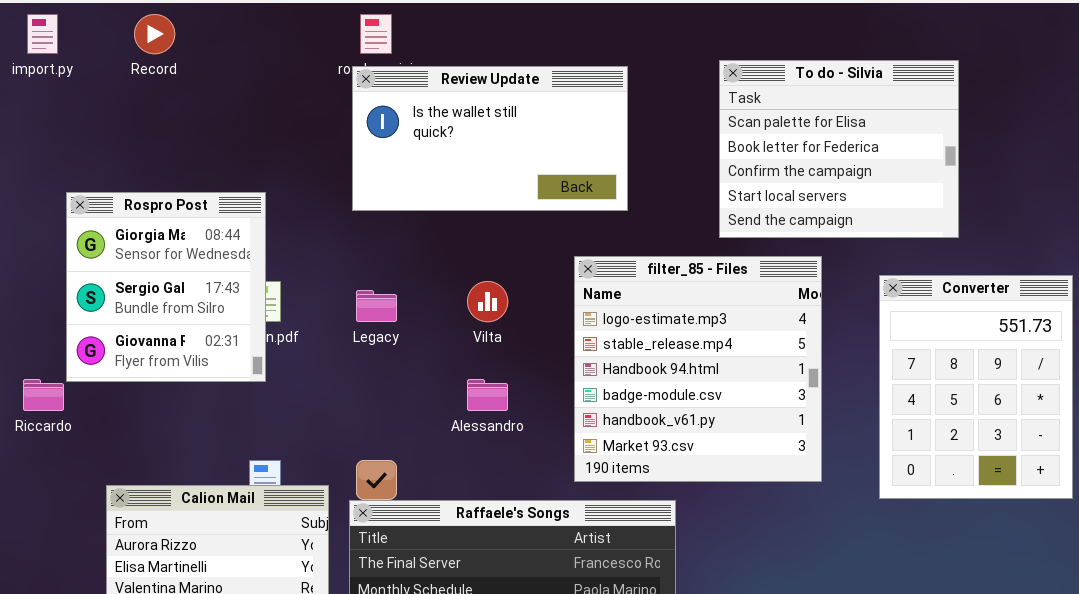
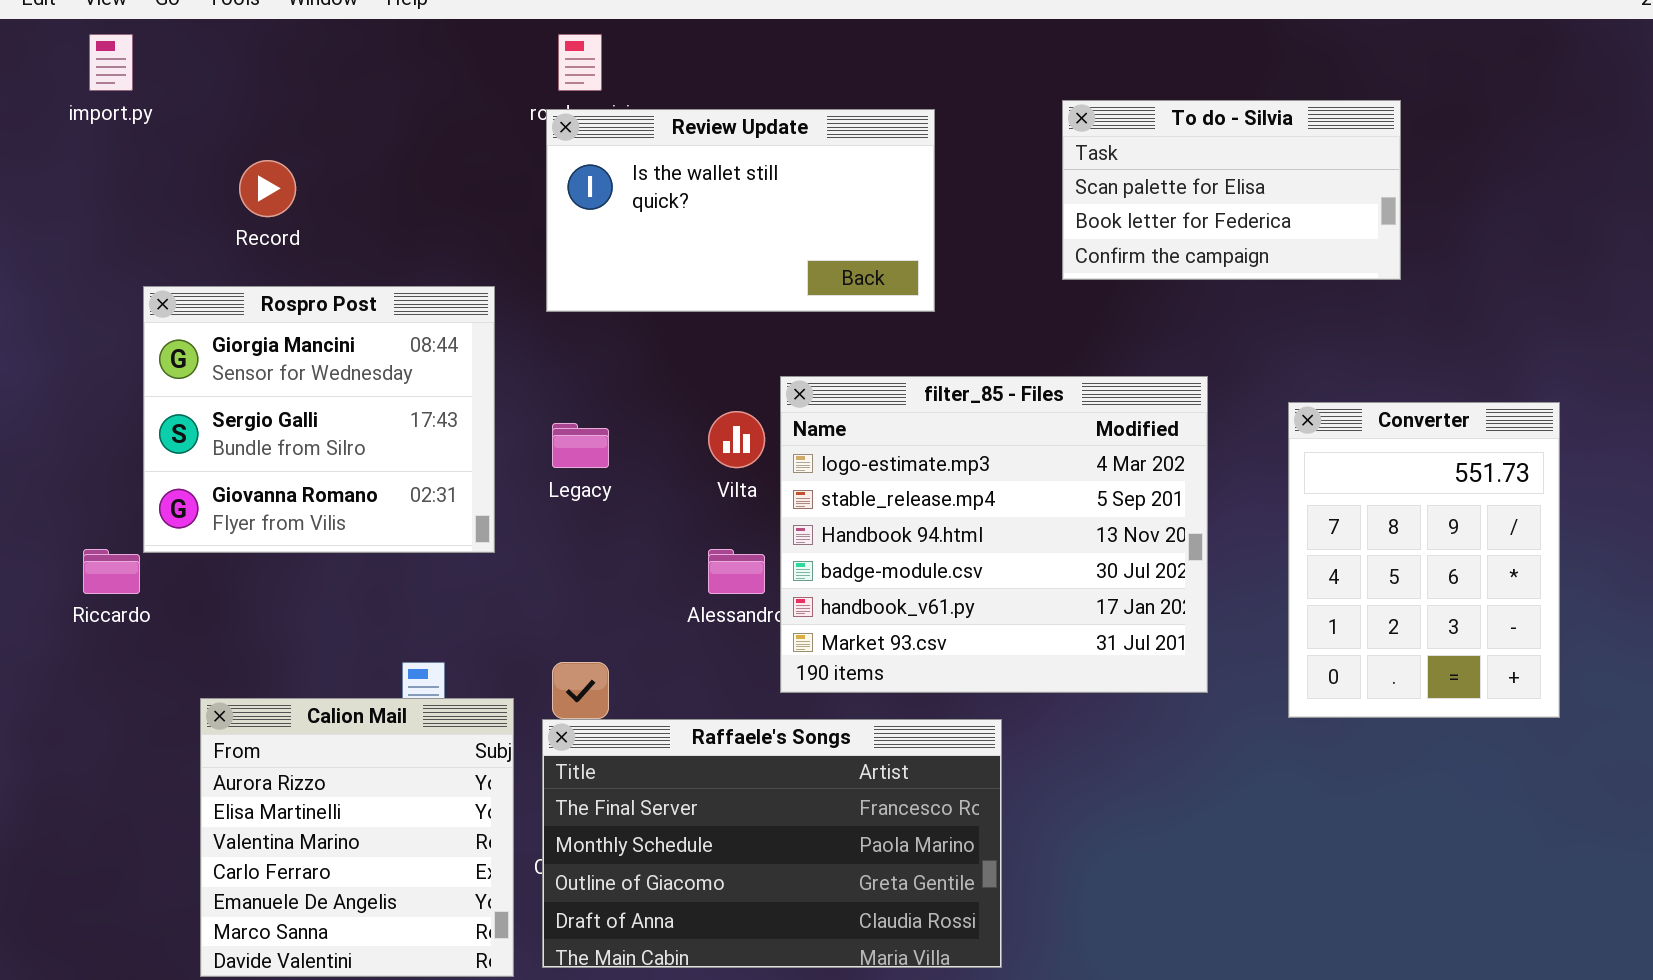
Record: [134,14,175,54] -> [239,160,296,217], moved
To do - Silvia: [719,60,959,238] -> [1062,100,1401,280], resized
Rospro Post: [66,192,266,382] -> [143,286,495,553], resized
filter_85 - Files: [574,256,822,482] -> [780,376,1208,693], resized

